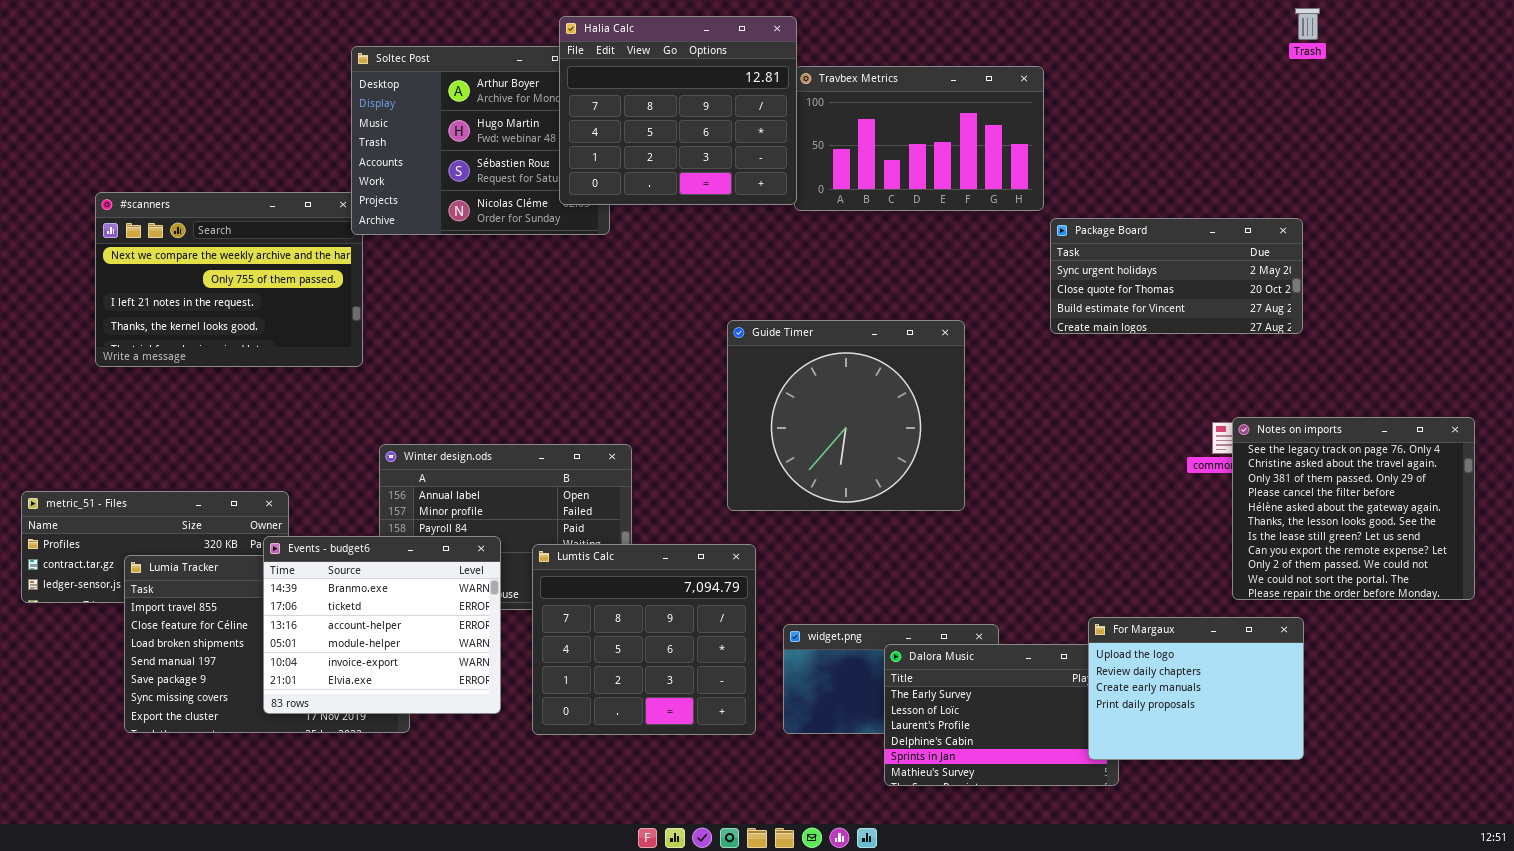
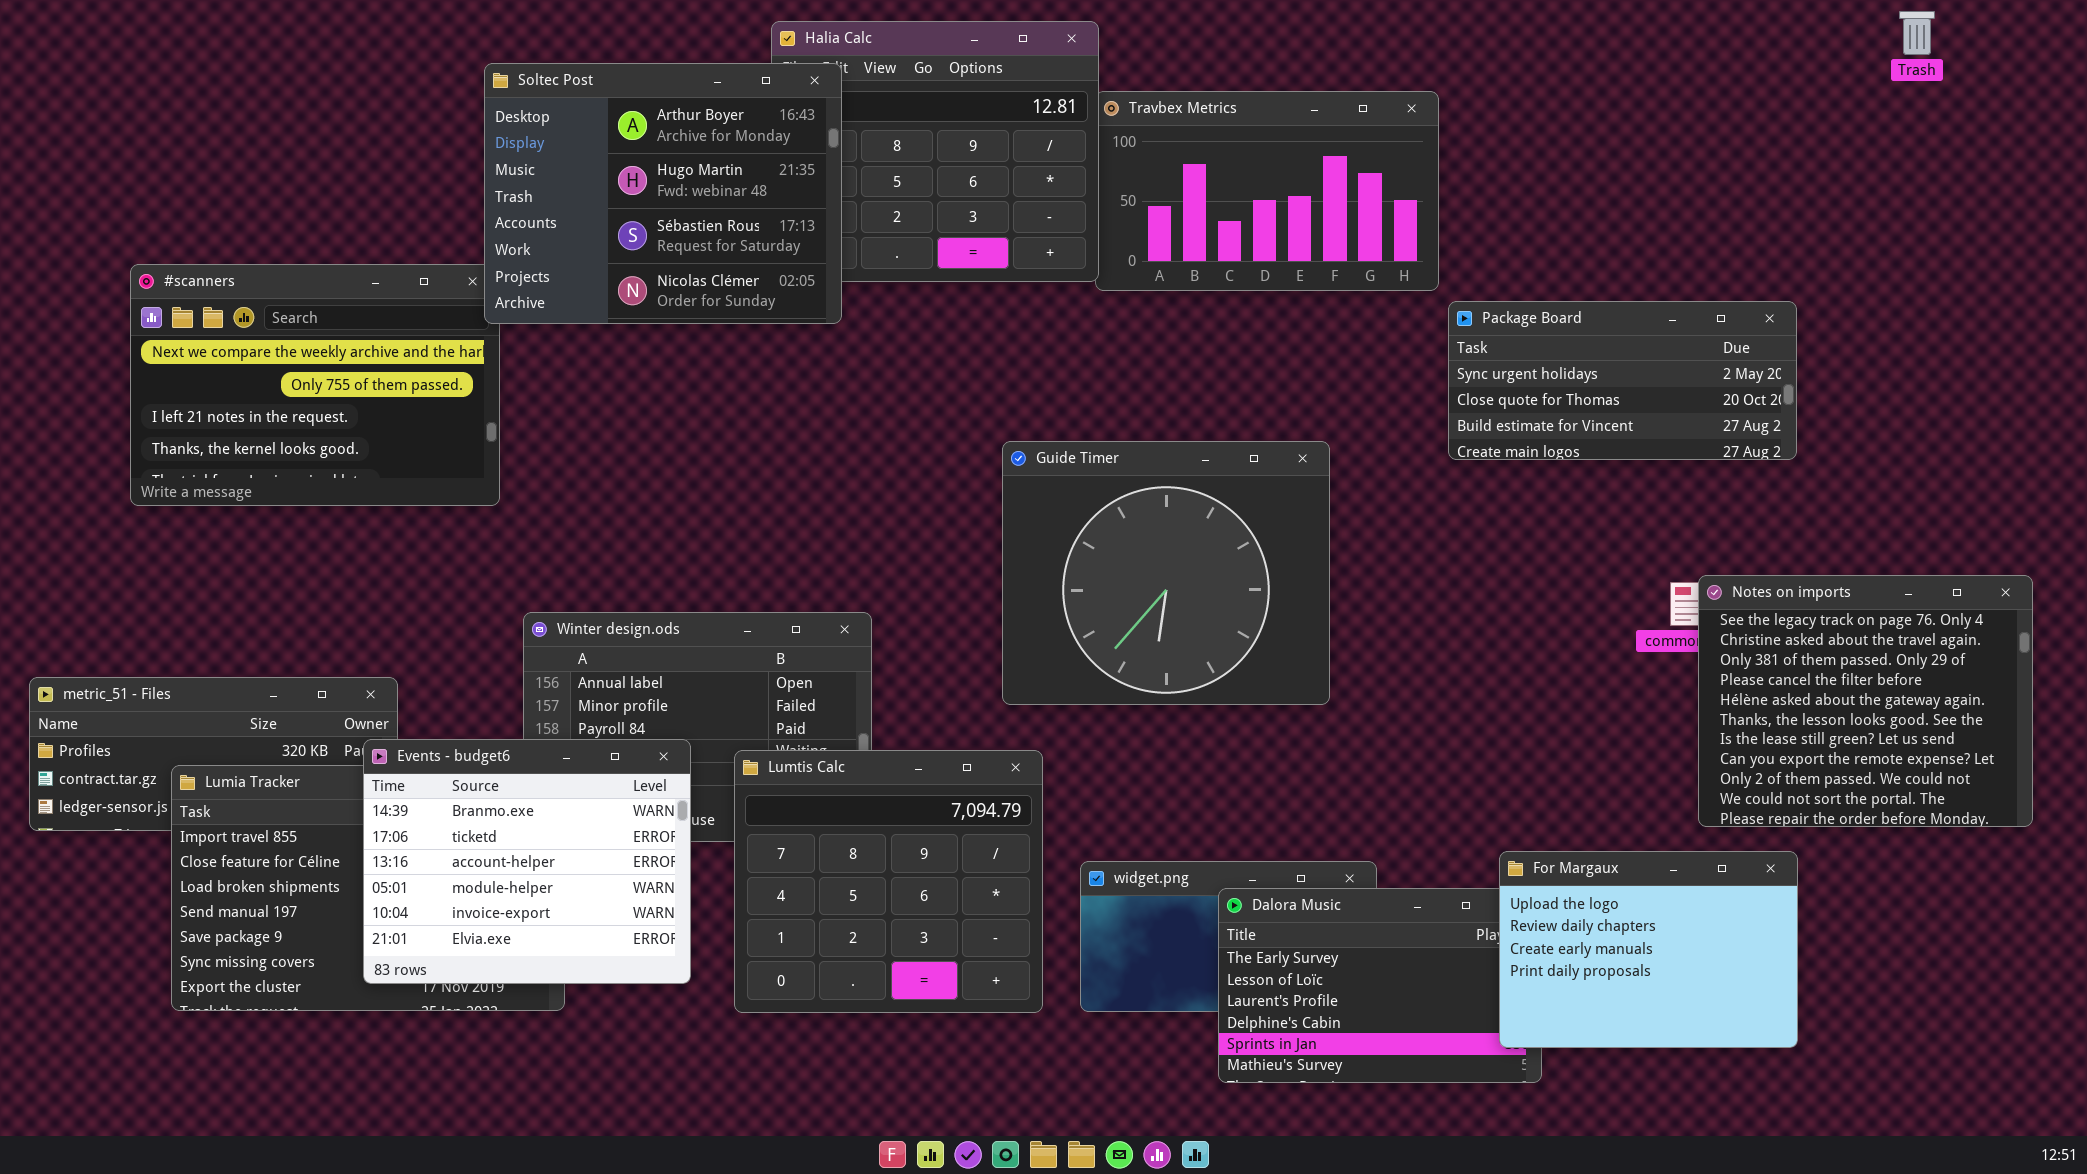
Trash: [1295,8,1320,40] -> [1899,11,1935,55], moved
Soltec Post: [351,46,610,235] -> [484,63,842,324], raised

